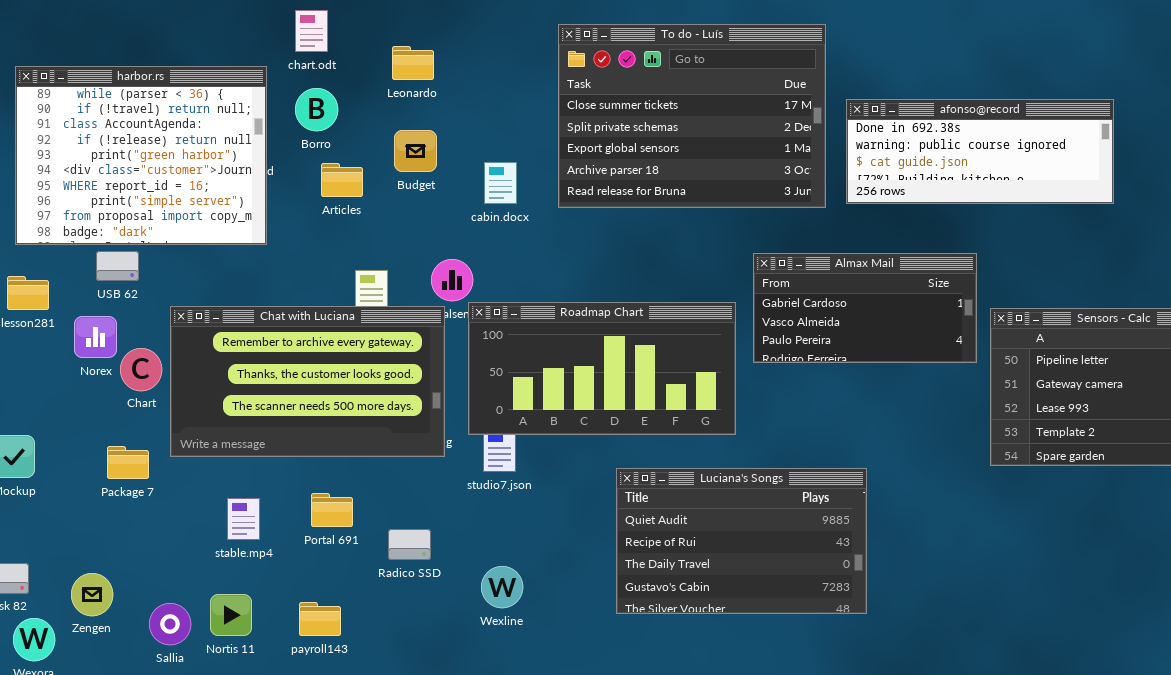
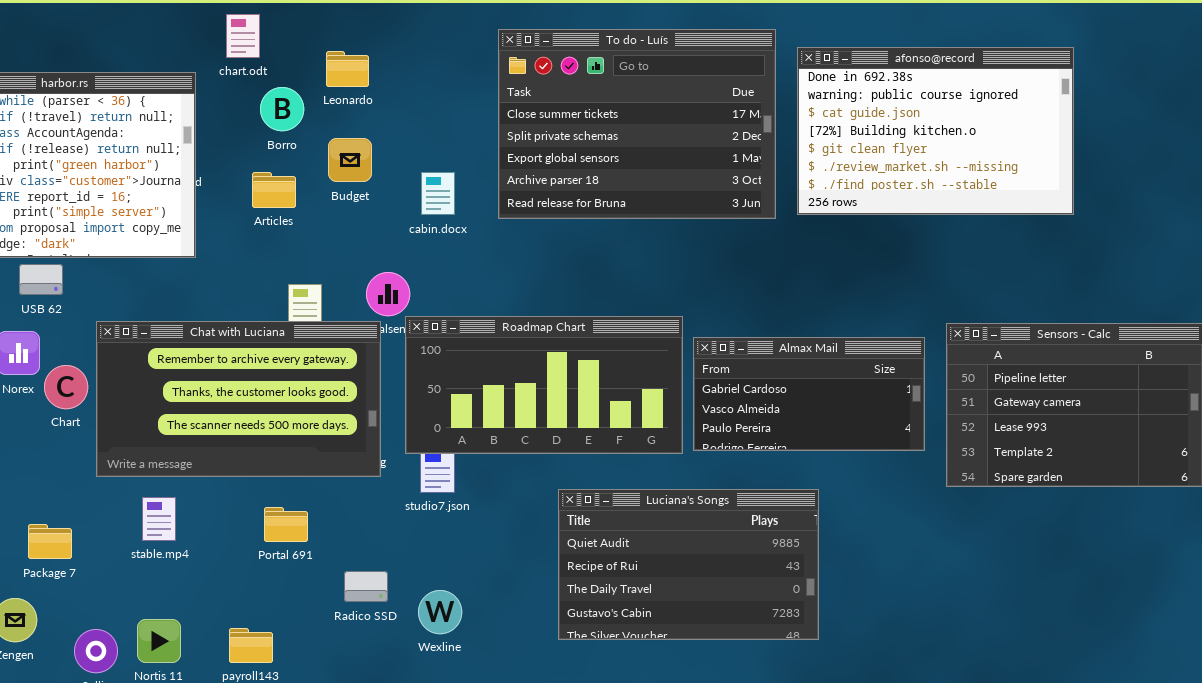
Borro: [295,88,338,131] -> [260,87,304,131], moved
afonso@record: [846,99,1114,204] -> [797,47,1074,215], resized
Almax Mail: [753,253,977,363] -> [693,337,925,451], moved
Package 7: [107,446,149,479] -> [28,524,72,559], moved
Portal 691: [311,493,353,527] -> [264,507,308,542], moved
stable.mp4: [227,498,260,540] -> [142,497,176,541], moved
Radico SSD: [388,529,431,560] -> [344,571,388,602], moved

